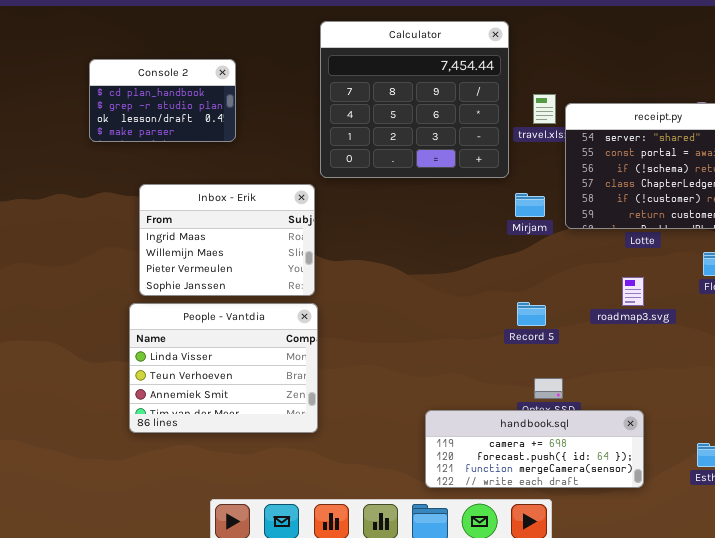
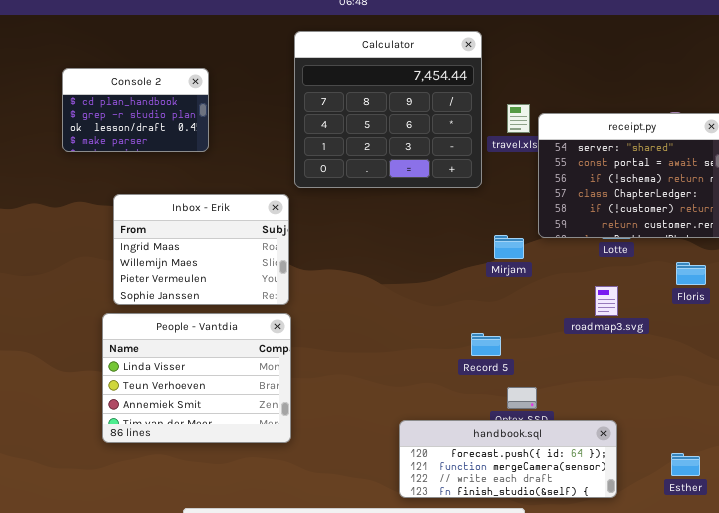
Mirjam: [515,193,545,217] -> [494,235,524,259], moved
Record 5: [517,302,546,326] -> [471,333,501,356], moved
handbook.sql: [425,410,644,488] -> [399,420,617,498], scrolled down 1 row

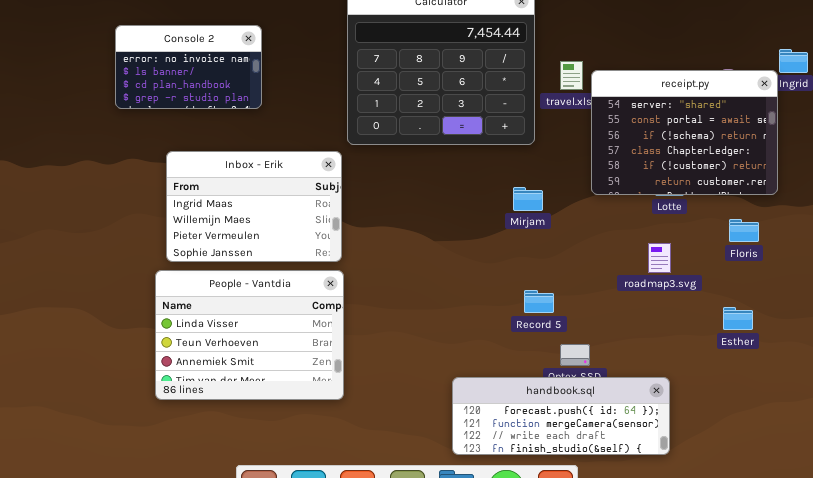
Console 2: [62,68,209,152] -> [115,25,262,109], scrolled up 2 rows
Mirjam: [494,235,524,259] -> [513,187,543,211], moved
Esther: [671,453,700,476] -> [723,307,753,330], moved

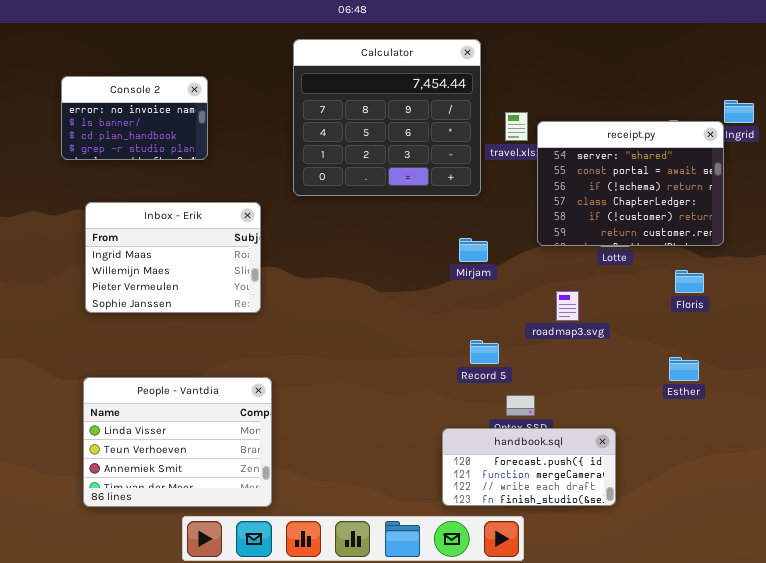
Inbox - Erik: [166,151,342,262] -> [85,202,261,313], moved
roadmap3.svg: [648,243,671,273] -> [556,291,579,321], moved
People - Vantdia: [155,270,344,400] -> [83,377,272,507], moved
handbook.sql: [452,377,670,455] -> [442,428,616,506], resized

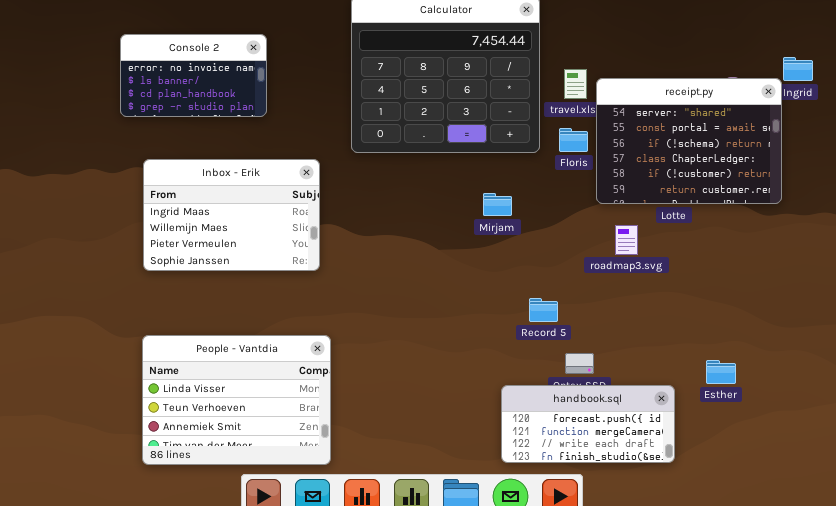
Mirjam: [459,238,488,262] -> [483,193,512,216], moved
Floris: [675,270,704,293] -> [559,128,588,152], moved
roadmap3.svg: [556,291,579,321] -> [615,225,638,255], moved
Esther: [669,357,699,381] -> [706,360,736,384], moved

